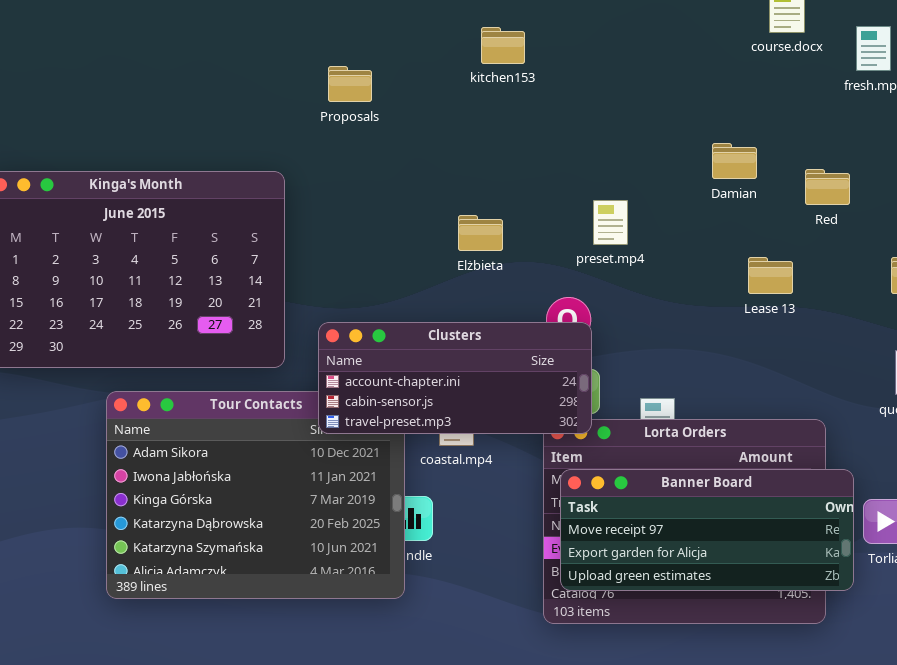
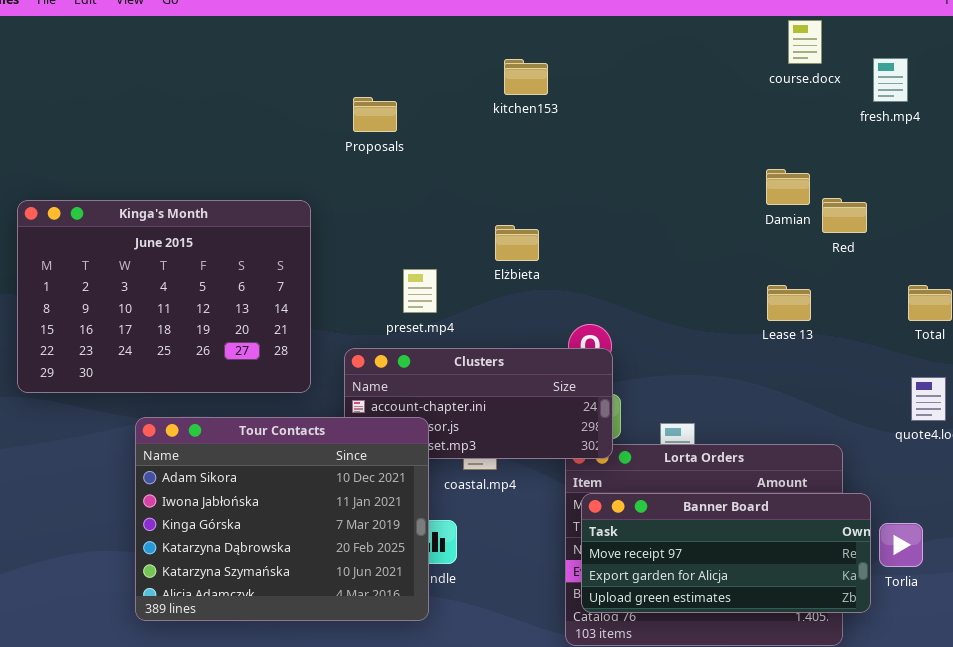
Damian: [712,143,757,179] -> [766,169,810,205], moved
preset.mp4: [593,200,628,245] -> [403,269,437,313], moved
Elżbieta: [458,215,503,251] -> [495,225,539,261], moved
Tour Contacts: [106,391,405,599] -> [135,417,429,621], raised

